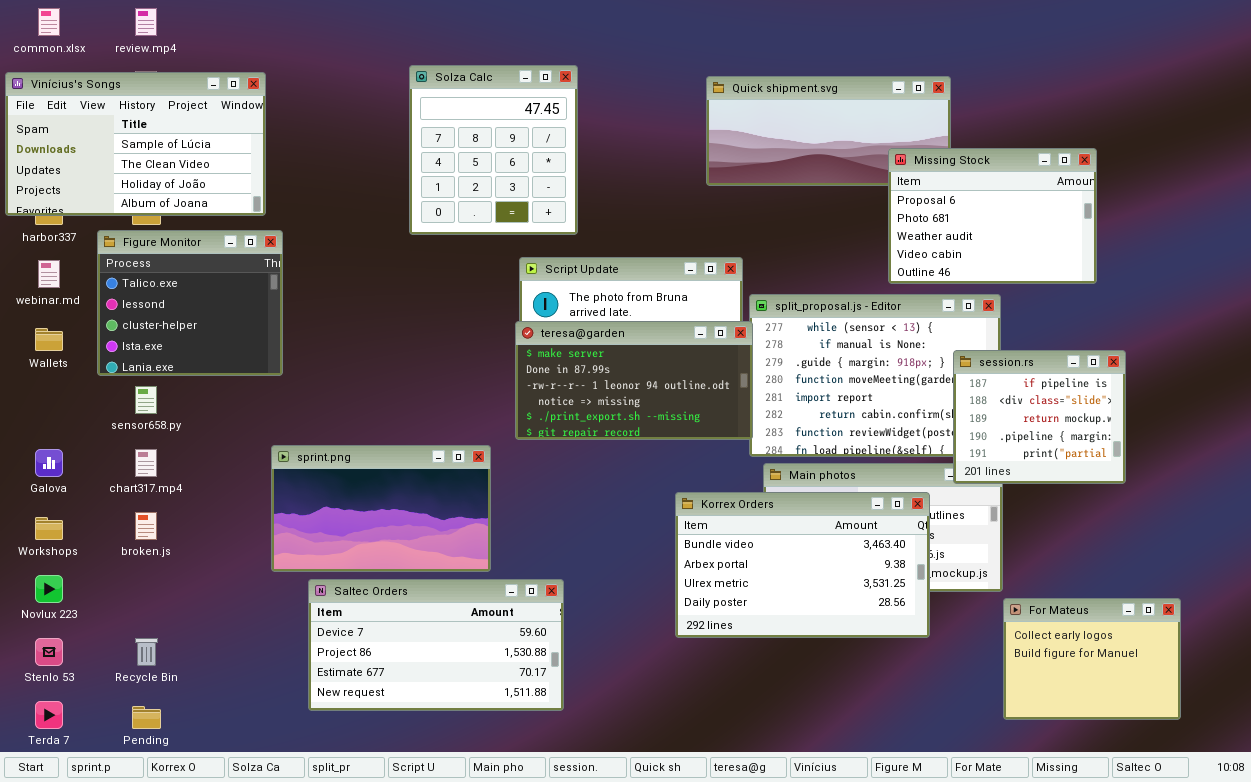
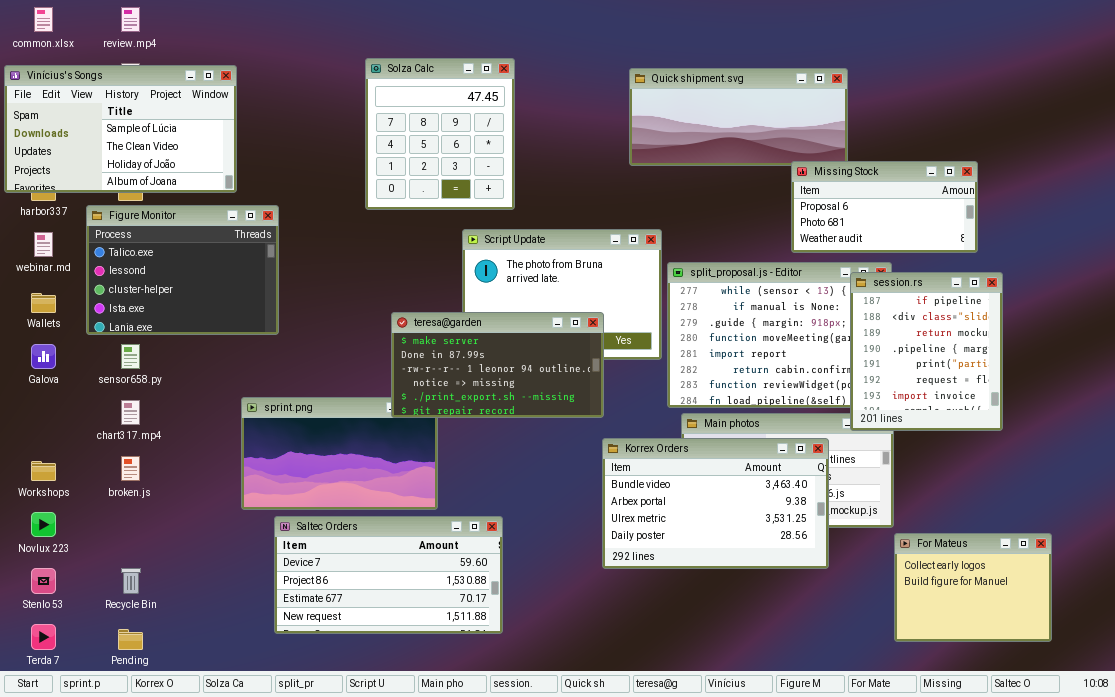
Missing Stock: [888,148,1097,284] -> [791,161,978,253], resized
Figure Monitor: [97,230,283,376] -> [86,205,279,335], resized
teresa@garden: [515,321,753,440] -> [391,312,604,418], moved
session.rs: [953,350,1126,484] -> [850,272,1003,431], resized
Galova: [35,449,63,477] -> [31,344,56,369], moved

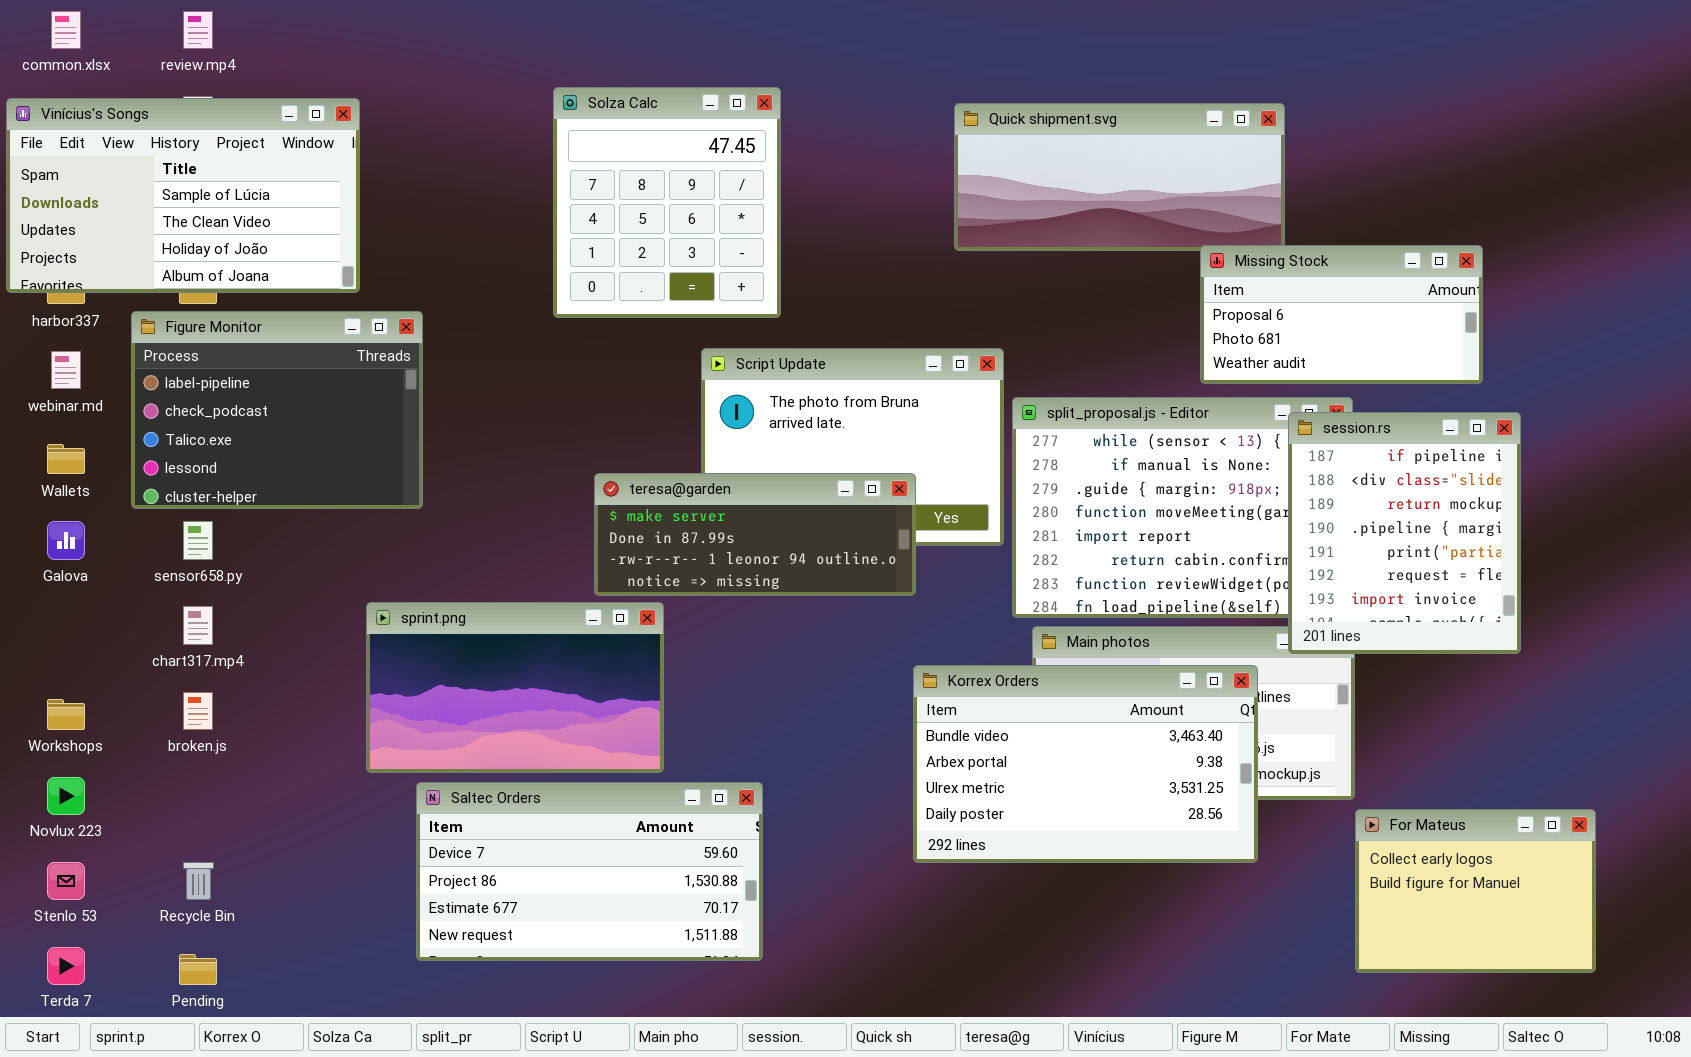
Figure Monitor: [86,205,279,335] -> [131,311,423,509], scrolled up 2 rows
teresa@garden: [391,312,604,418] -> [594,473,916,596], resized

